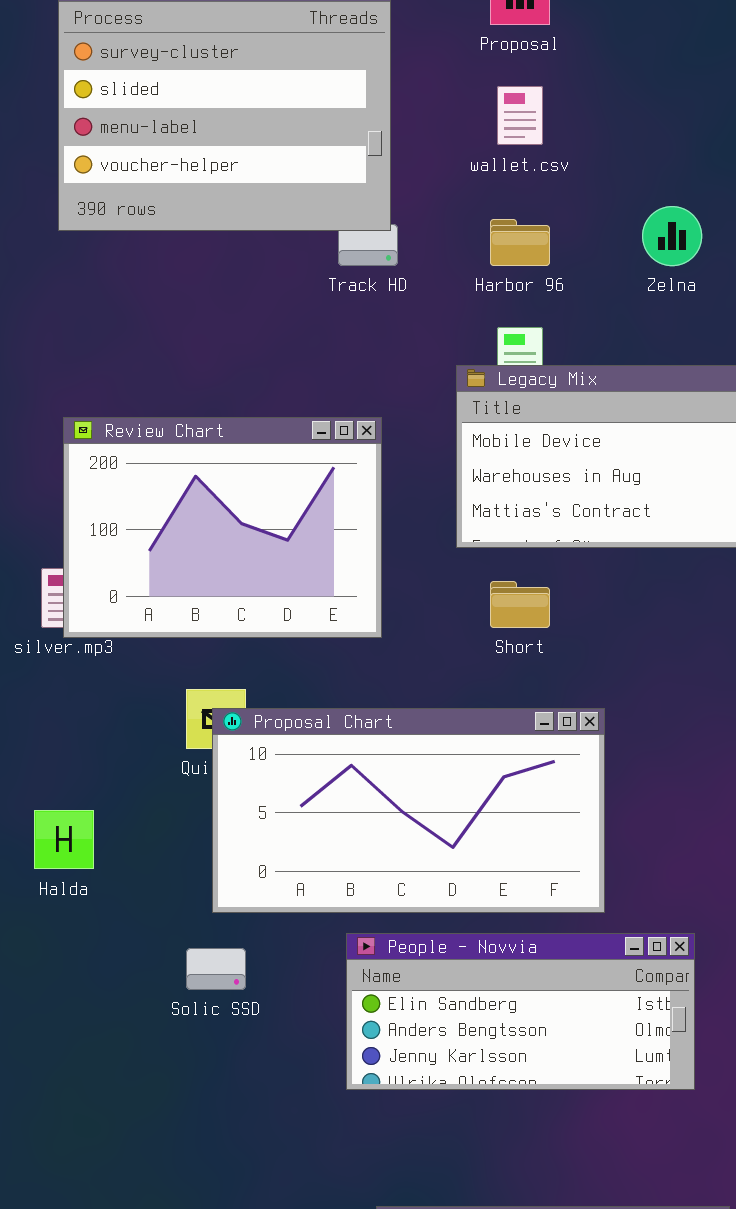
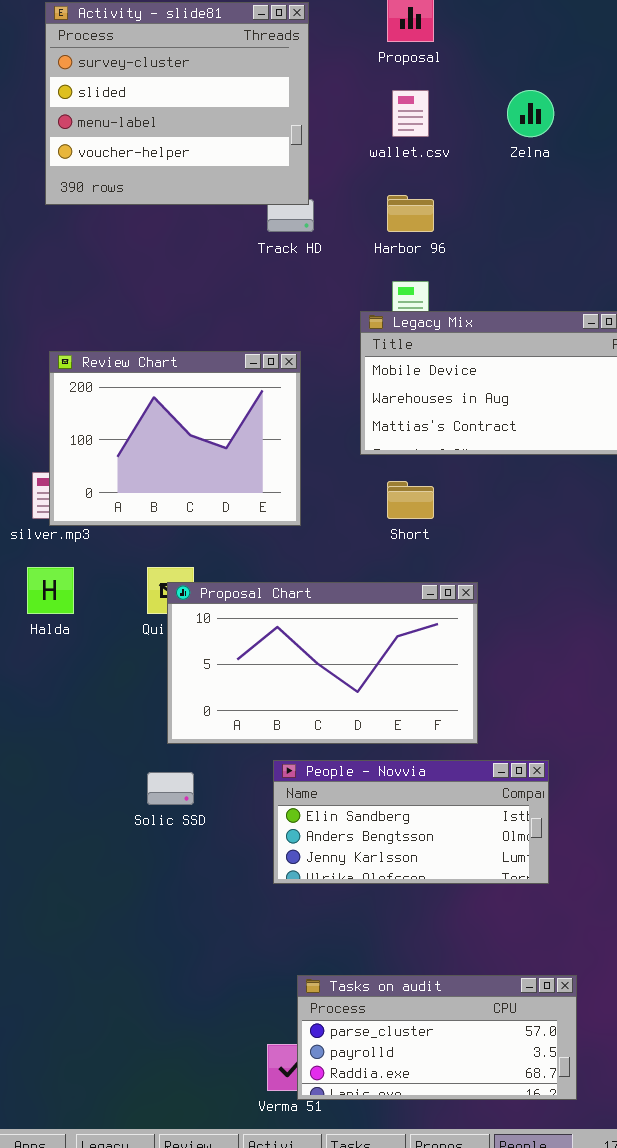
Zelna: [642,206,702,266] -> [507,90,554,137], moved
Halda: [34,810,94,869] -> [27,567,74,614], moved

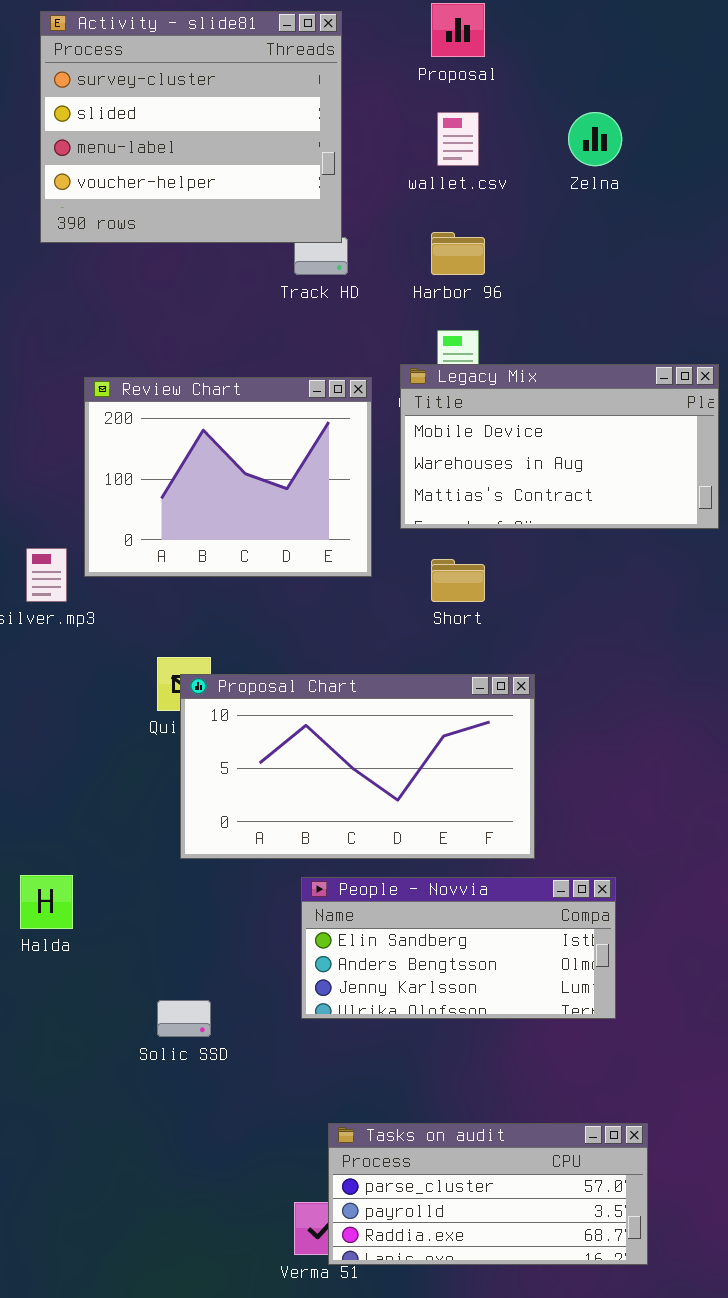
Review Chart: [49,351,301,526] -> [84,377,372,577], moved
Halda: [27,567,74,614] -> [20,875,73,929], moved
Solic SSD: [147,772,194,805] -> [157,1000,211,1037], moved

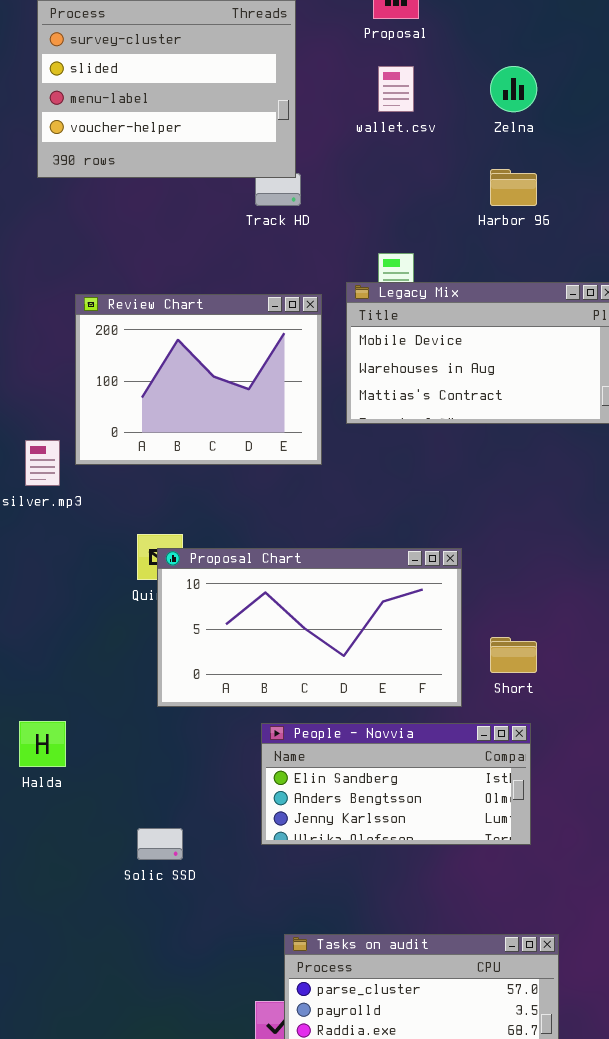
Harbor 96: [431,232,485,275] -> [490,169,537,206], moved
Short: [431,559,485,602] -> [490,637,537,673], moved

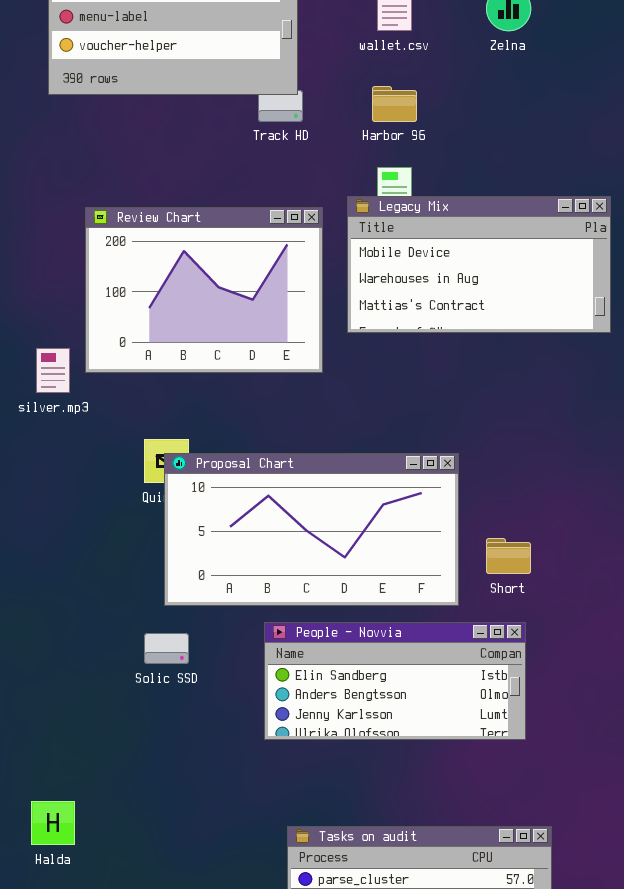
Harbor 96: [490,169,537,206] -> [372,86,417,122], moved
Halda: [19,721,66,767] -> [31,801,75,845], moved
Solic SSD: [137,828,183,860] -> [144,633,189,664], moved

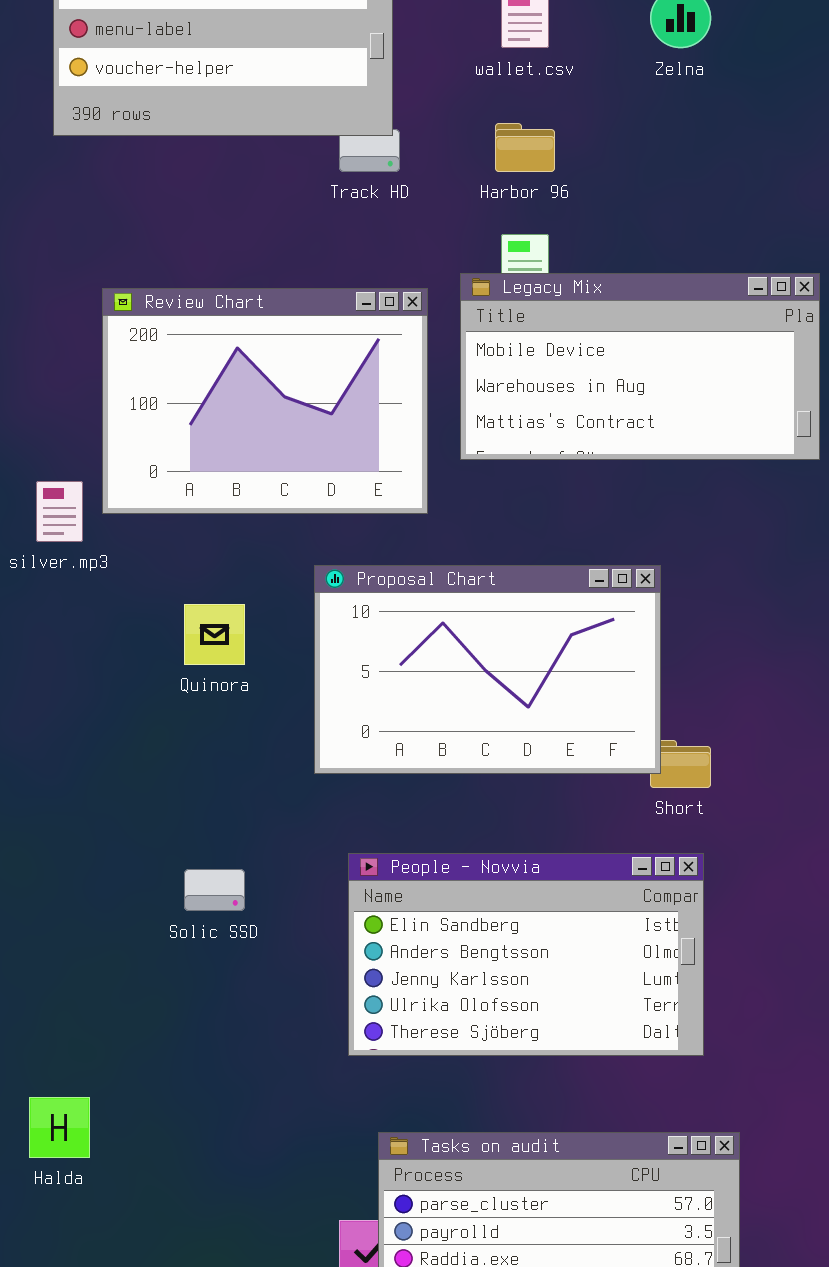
Proposal Chart: [164,453,459,606] -> [314,565,661,774], moved, resized
People - Novvia: [264,622,526,740] -> [348,853,704,1056], resized

